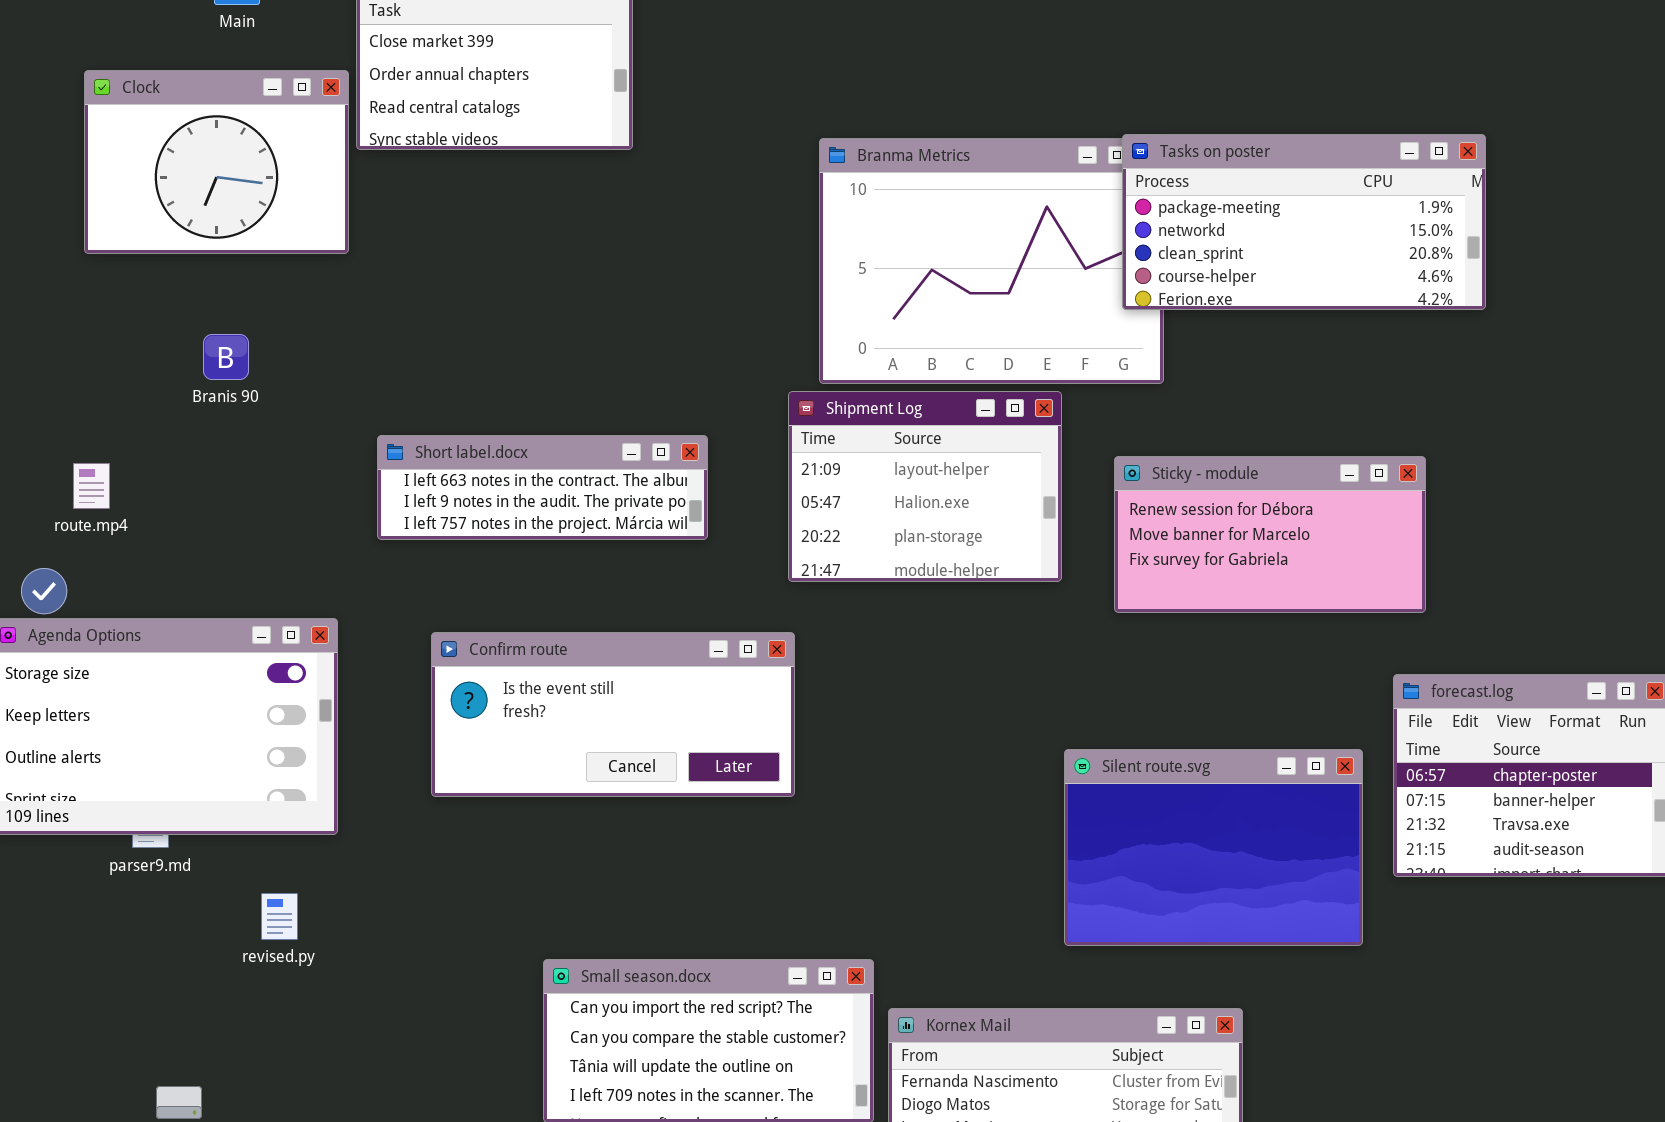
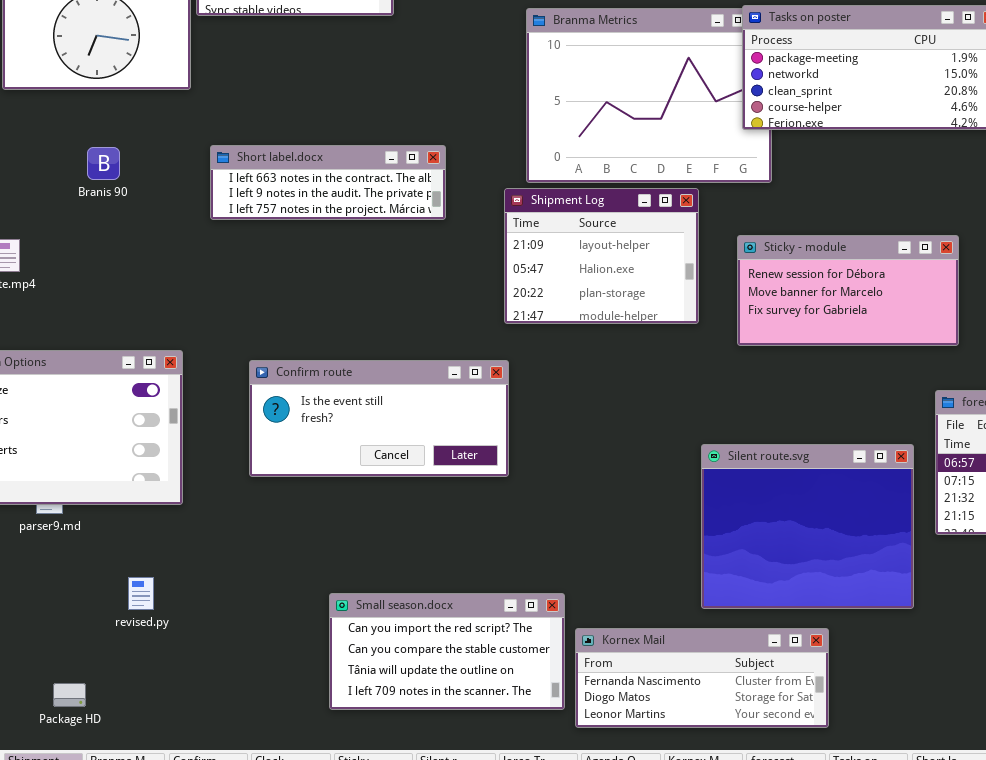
Short label.docx: [377,435,708,540] -> [210,145,446,220], moved
Silent route.svg: [1064,749,1363,946] -> [701,444,914,609], resized
revised.py: [261,893,298,940] -> [128,577,154,610], moved

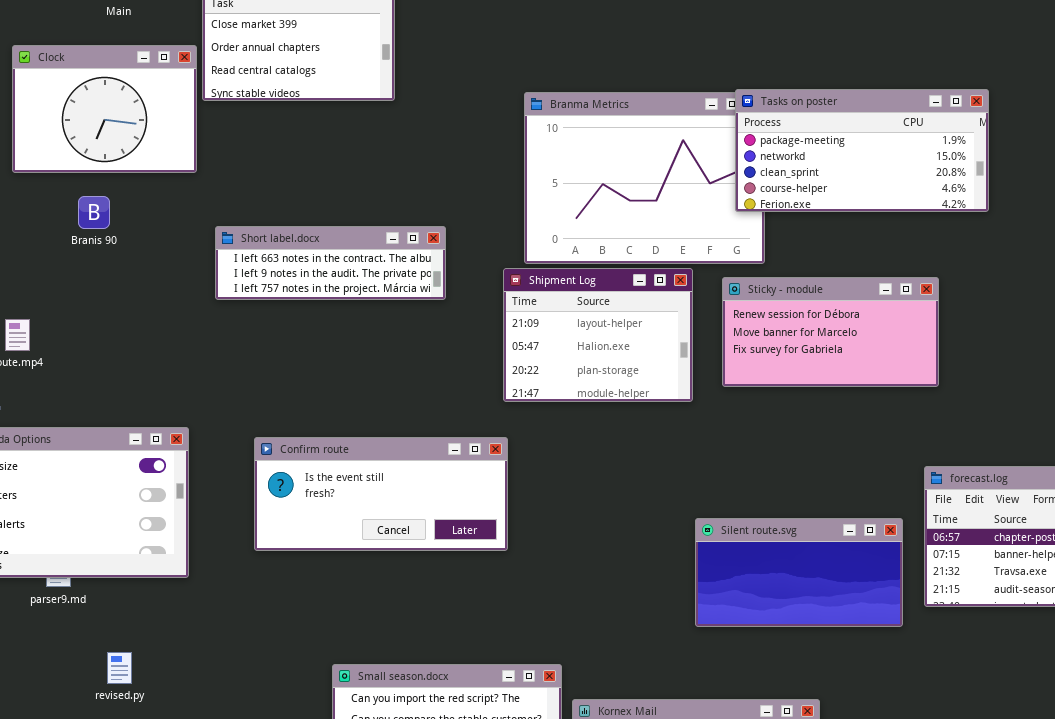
Branis 90: [87,147,120,180] -> [78,196,110,229], moved
Sticky - module: [737,235,959,346] -> [722,277,939,387], moved
Silent route.svg: [701,444,914,609] -> [695,518,903,627], resized
revised.py: [128,577,154,610] -> [107,652,132,684], moved

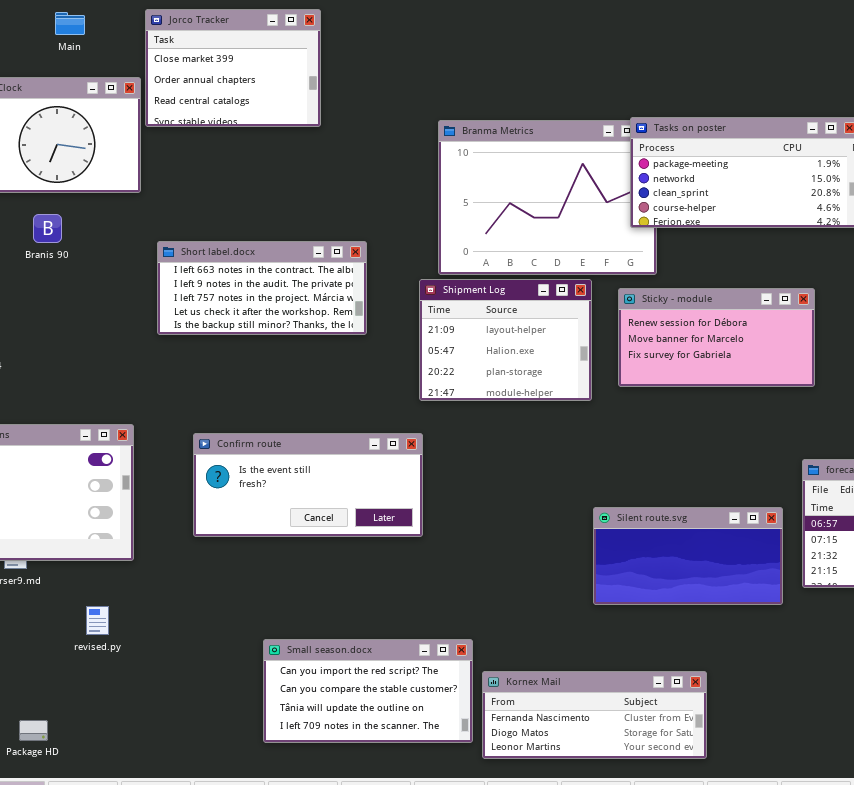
Short label.docx: [215,226,446,300] -> [157,241,367,335], resized
revised.py: [107,652,132,684] -> [86,606,109,635], moved

